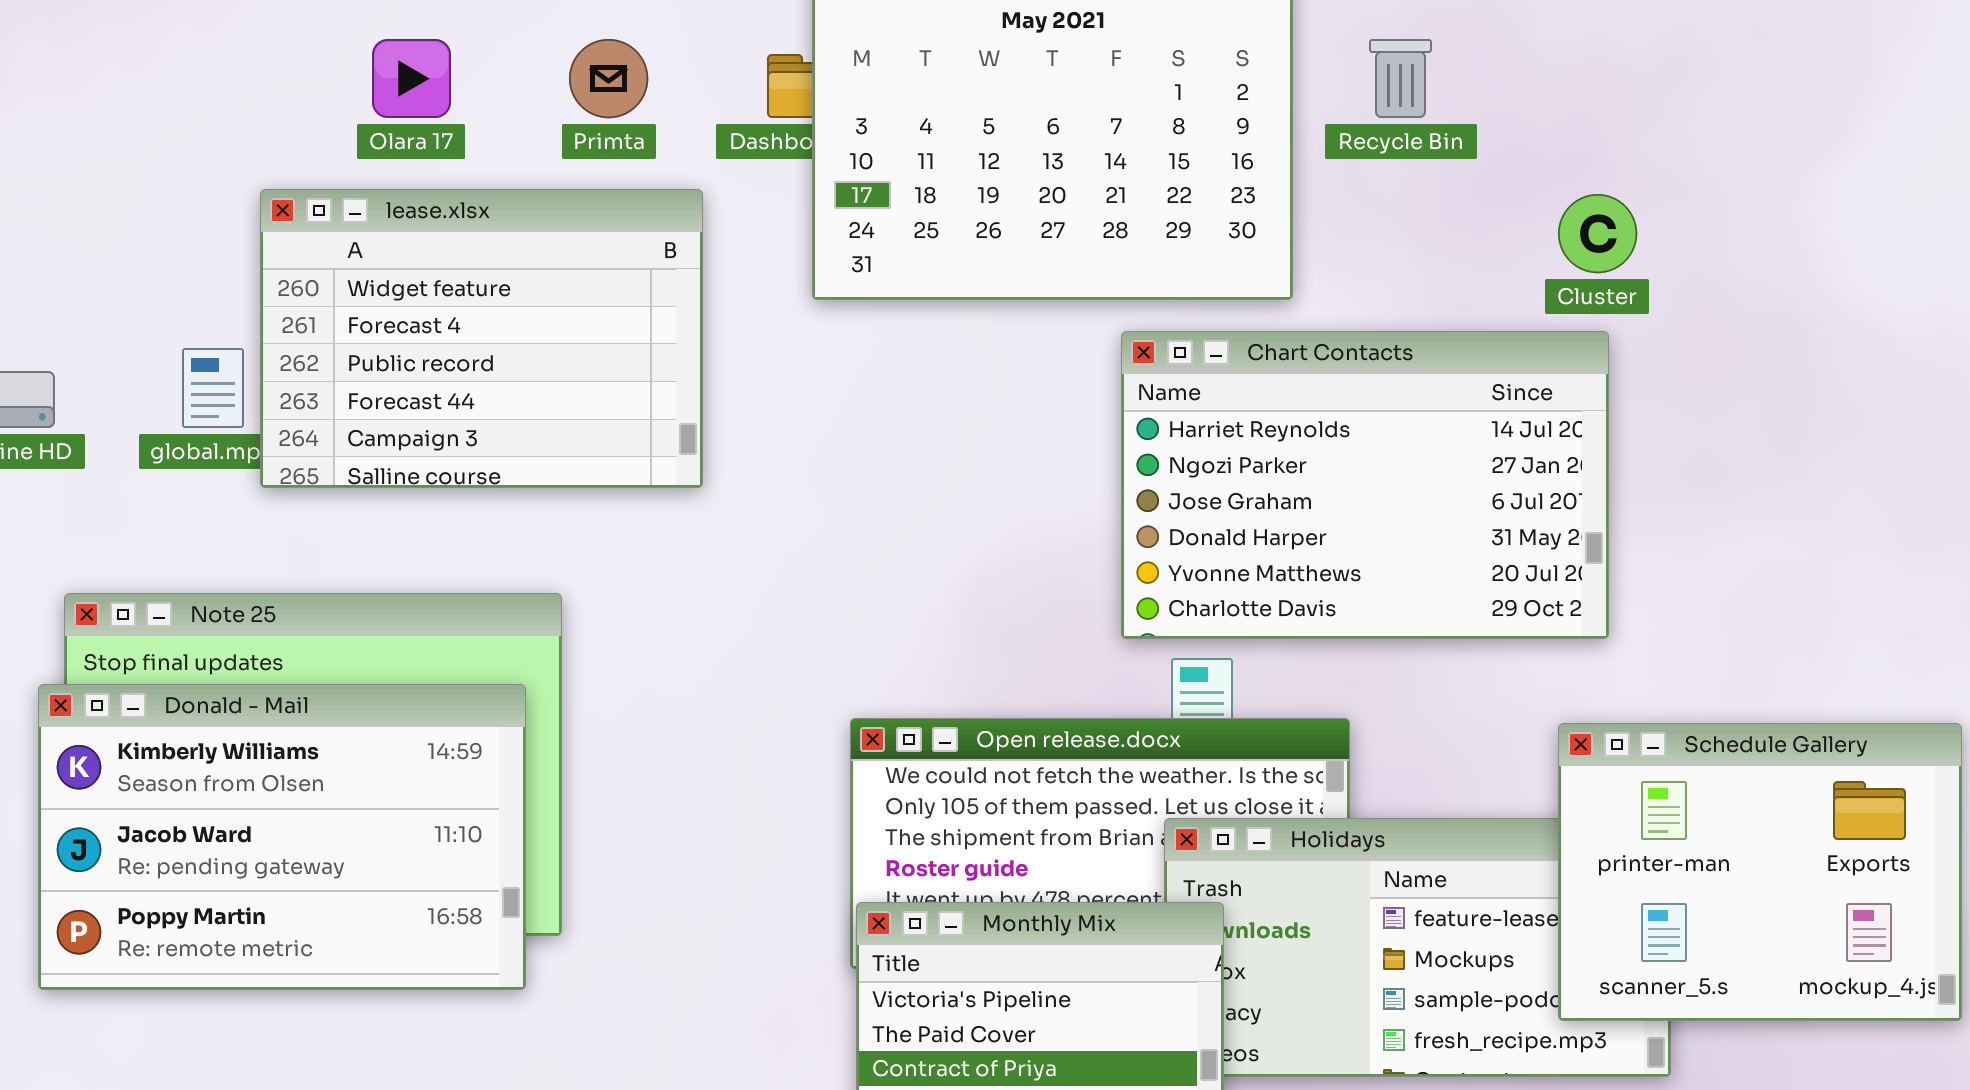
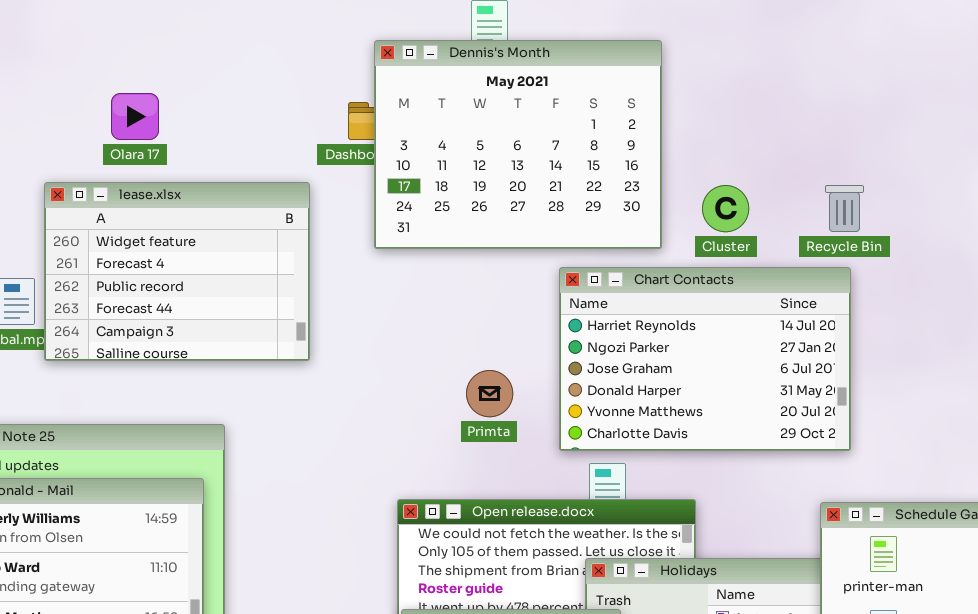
Primta: [569,39,648,118] -> [466,370,513,417], moved
Recycle Bin: [1369,39,1432,118] -> [825,185,864,232], moved
Cluster: [1558,194,1637,273] -> [702,185,749,232], moved

